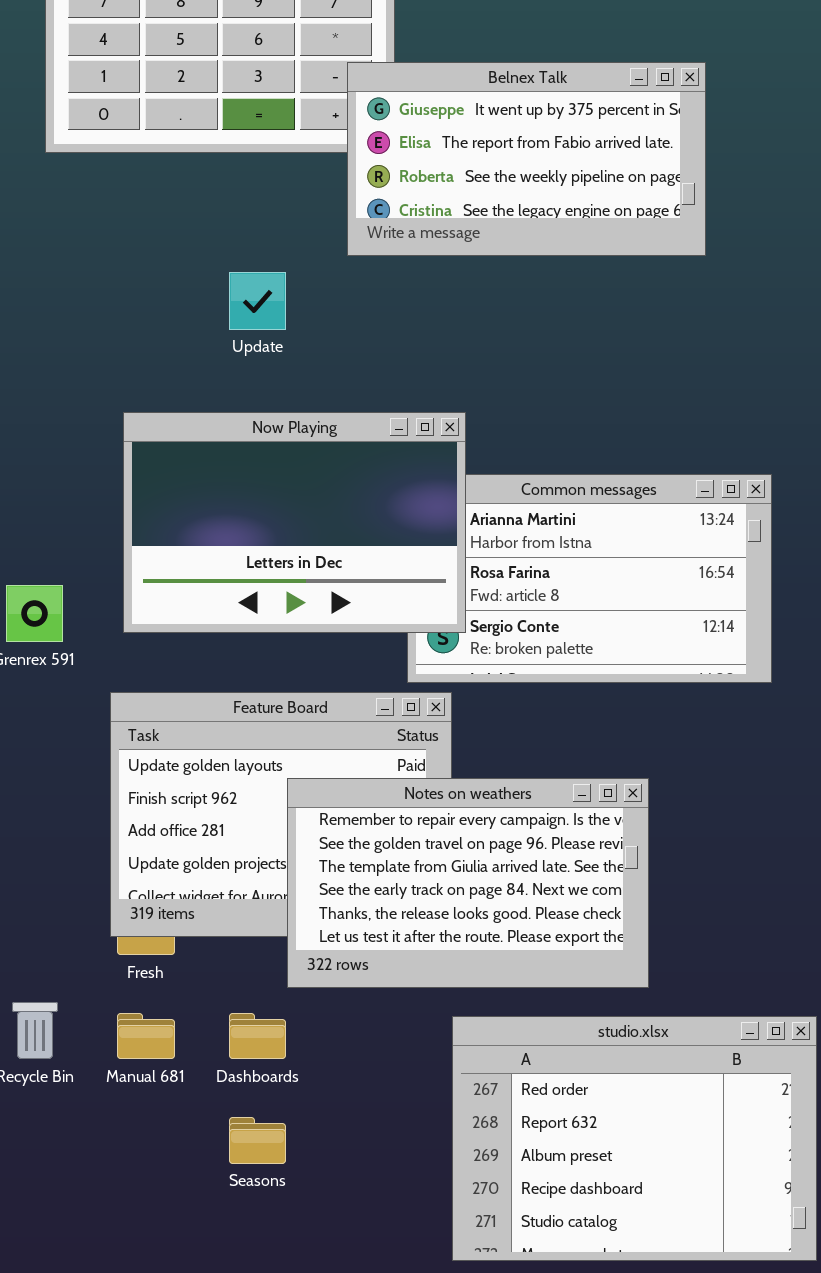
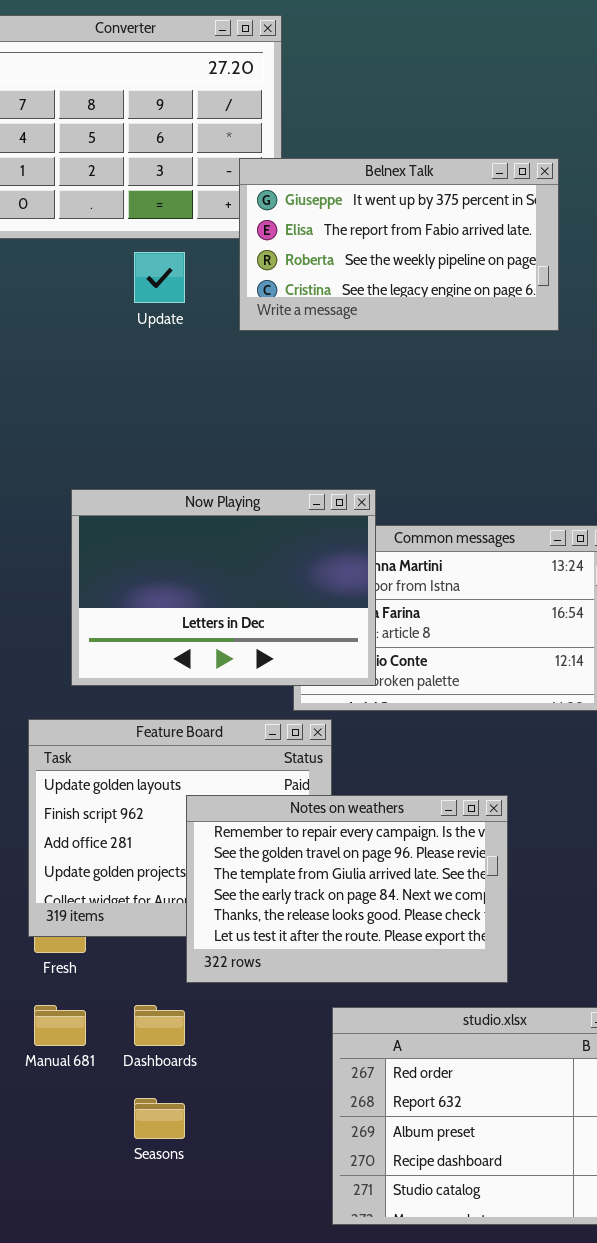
Update: [229,272,286,330] -> [134,252,185,303], moved
Now Playing: [123,412,466,633] -> [71,489,376,686], moved

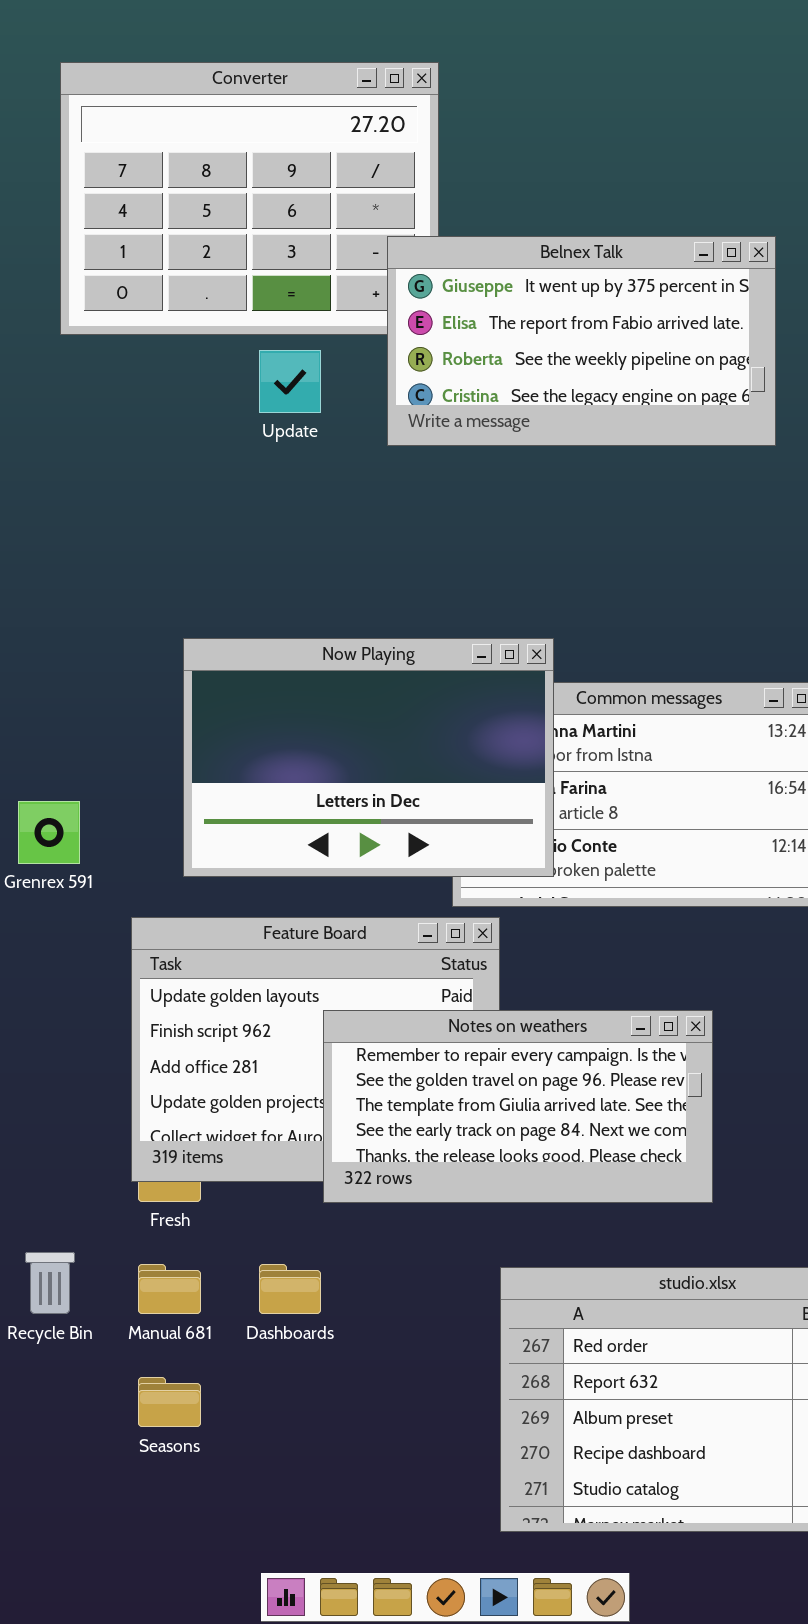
Notes on weathers: [186,795,508,983] -> [323,1010,713,1203], resized
Seasons: [134,1098,185,1139] -> [138,1377,201,1427], moved

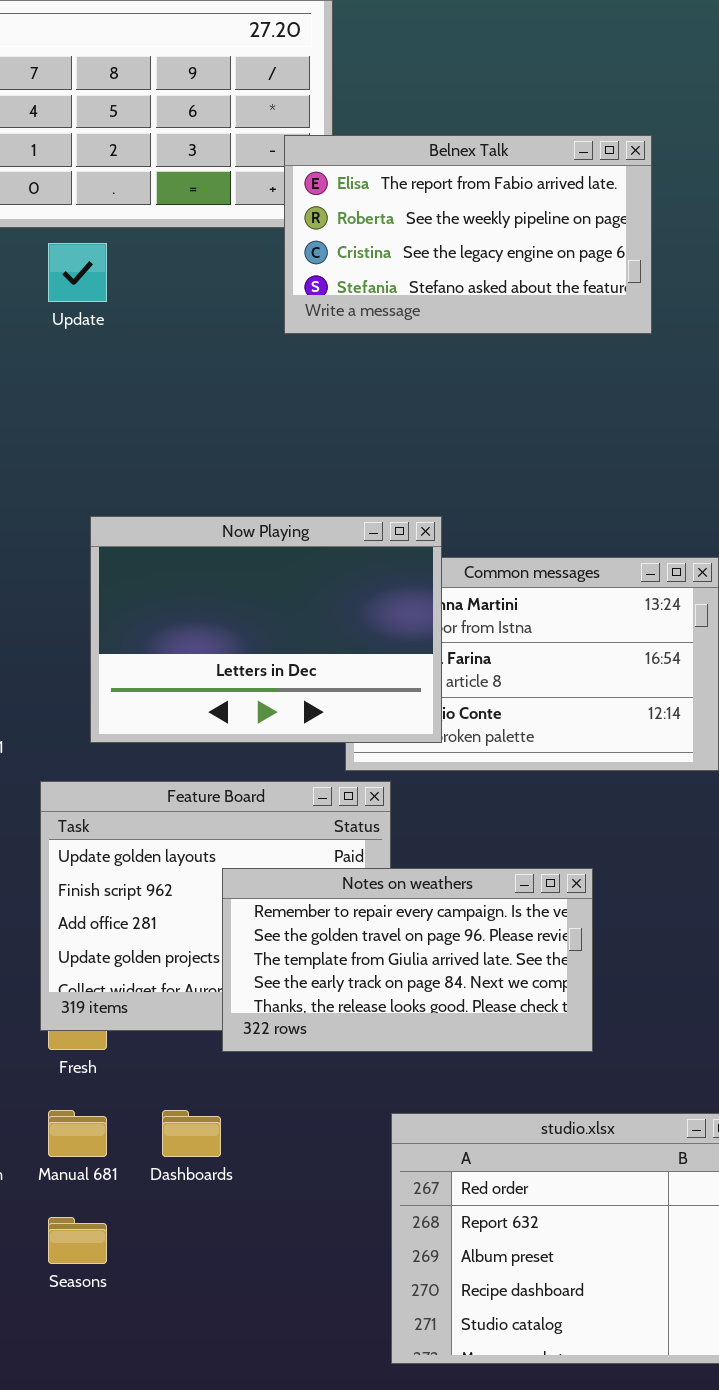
Belnex Talk: [387,236,776,446] -> [284,135,652,334], scrolled down 1 row
Update: [259,350,321,413] -> [48,243,107,302], moved

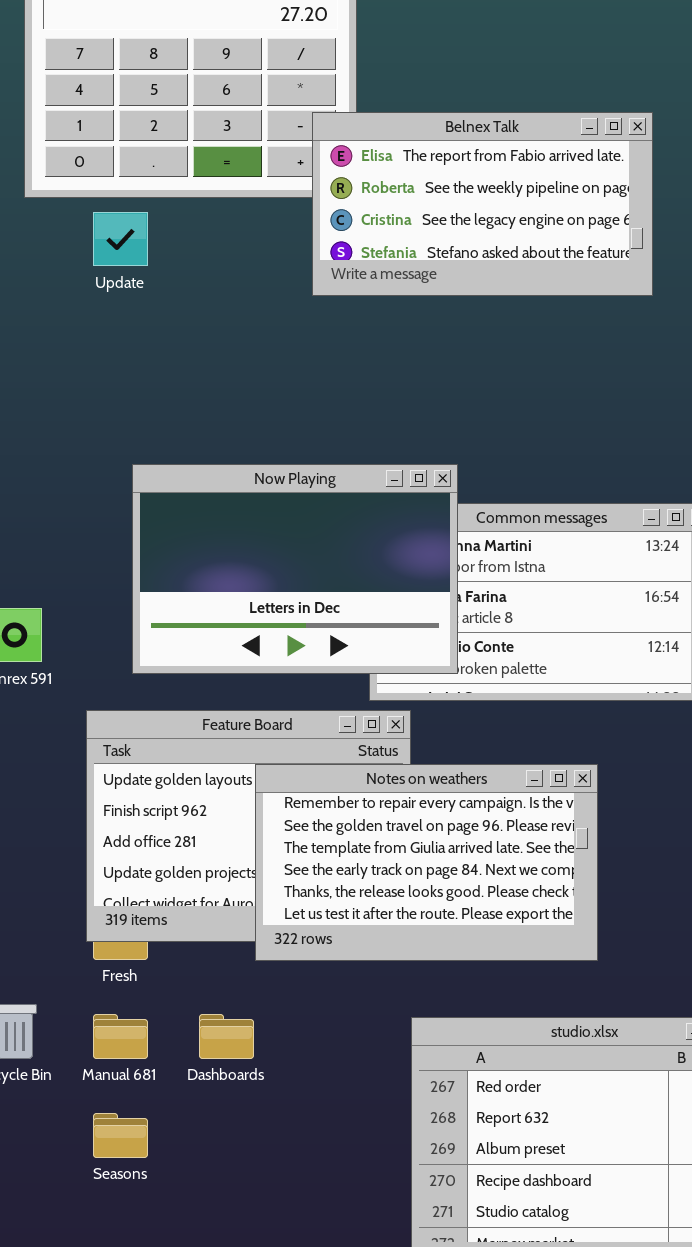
Notes on weathers: [222,868,593,1052] -> [255,764,598,961], resized

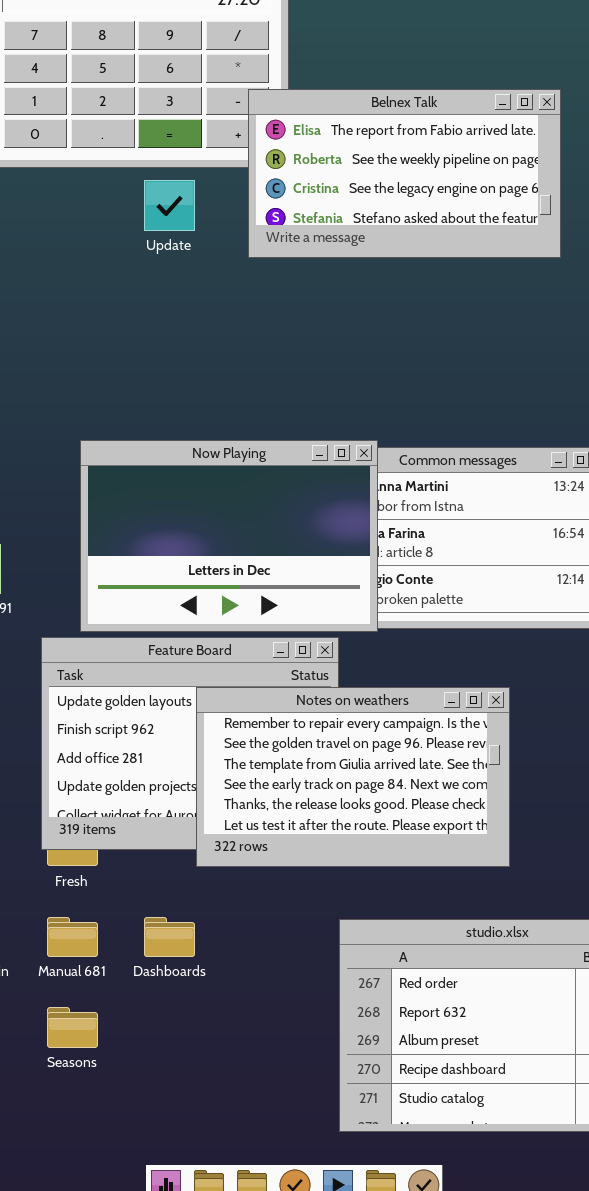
Update: [93,212,148,266] -> [144,180,195,231], moved
Now Playing: [132,464,458,674] -> [80,440,378,632], moved

